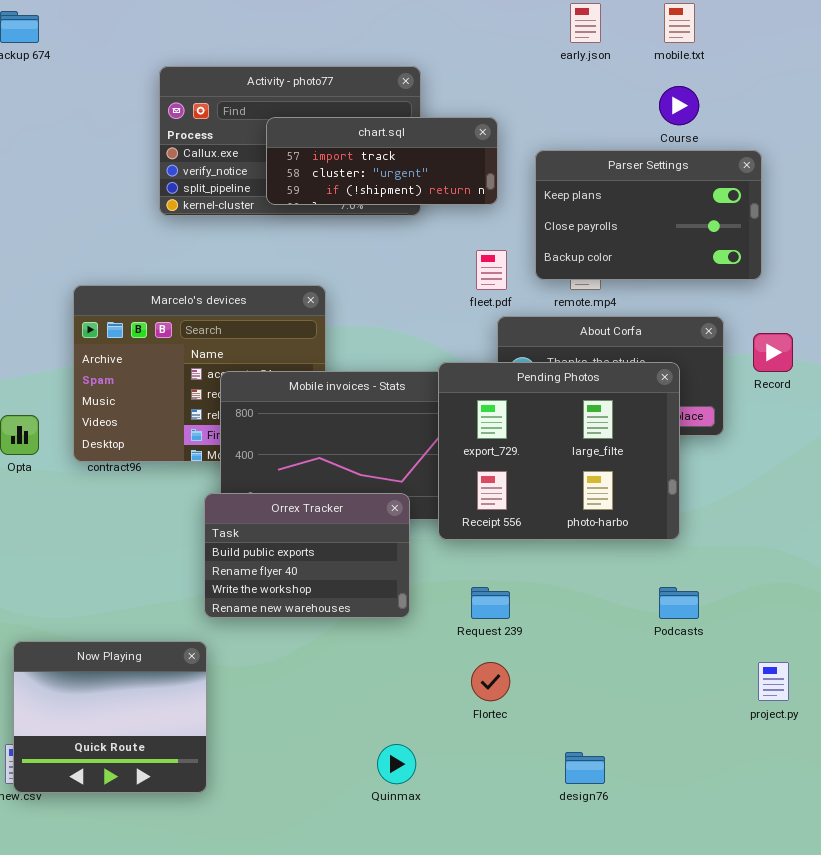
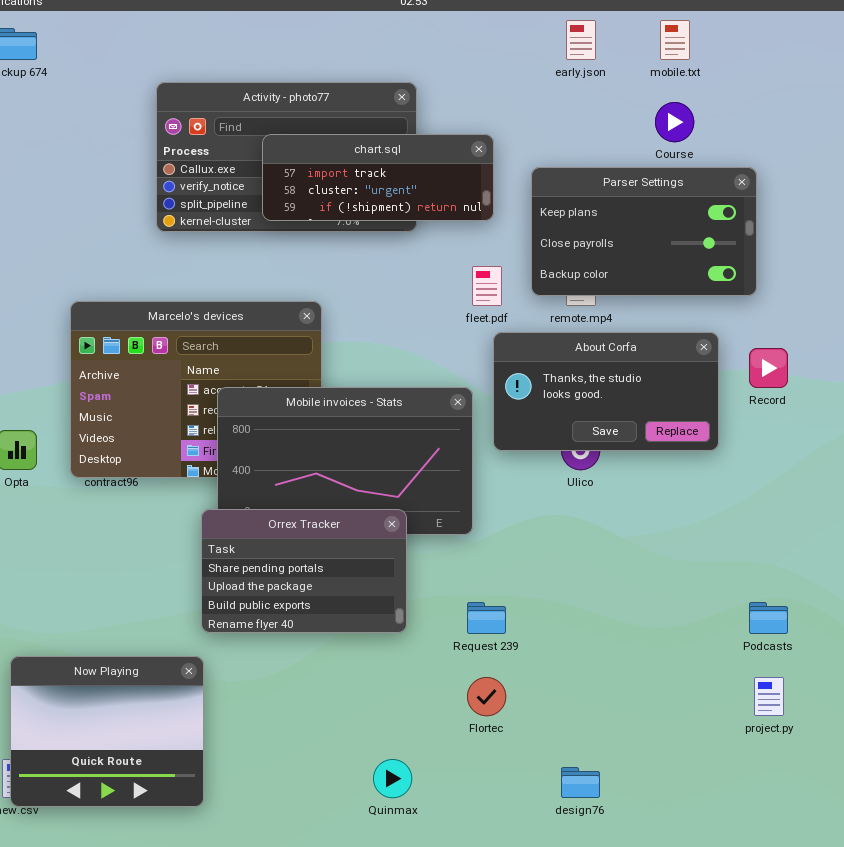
Pending Photos: [438,362,680,540] -> none, closed
Orrex Tracker: [204,493,410,618] -> [201,509,407,633], scrolled up 2 rows
Podcasts: [659,587,699,619] -> [749,602,788,634], moved

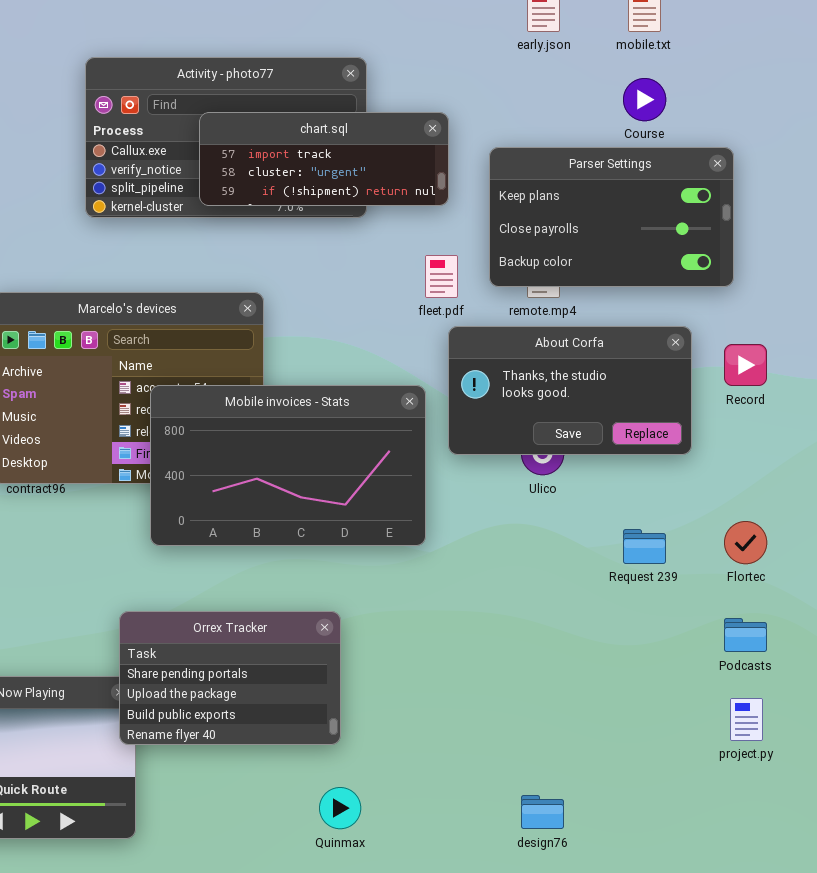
Orrex Tracker: [201,509,407,633] -> [119,611,341,745], moved
Request 239: [467,602,506,634] -> [623,529,666,564], moved
Flortec: [467,677,506,716] -> [724,521,767,564], moved

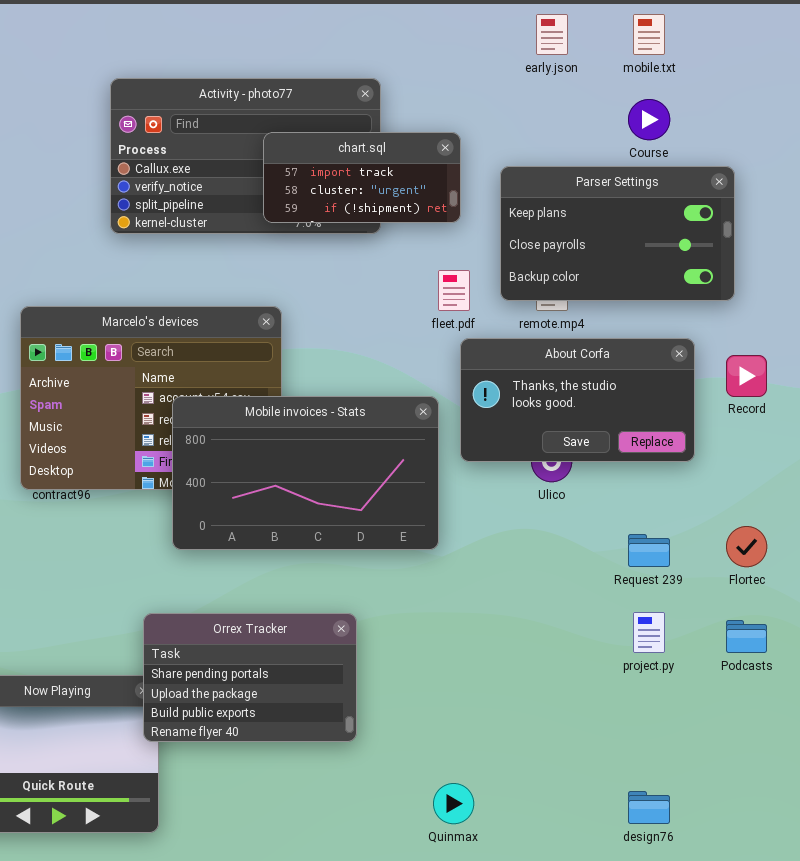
chart.sql: [199,112,449,206] -> [263,132,461,223], resized
project.py: [730,698,763,741] -> [633,612,665,653], moved
Quinmax: [319,787,361,829] -> [433,783,474,824], moved
design76: [521,795,564,829] -> [628,791,670,824], moved

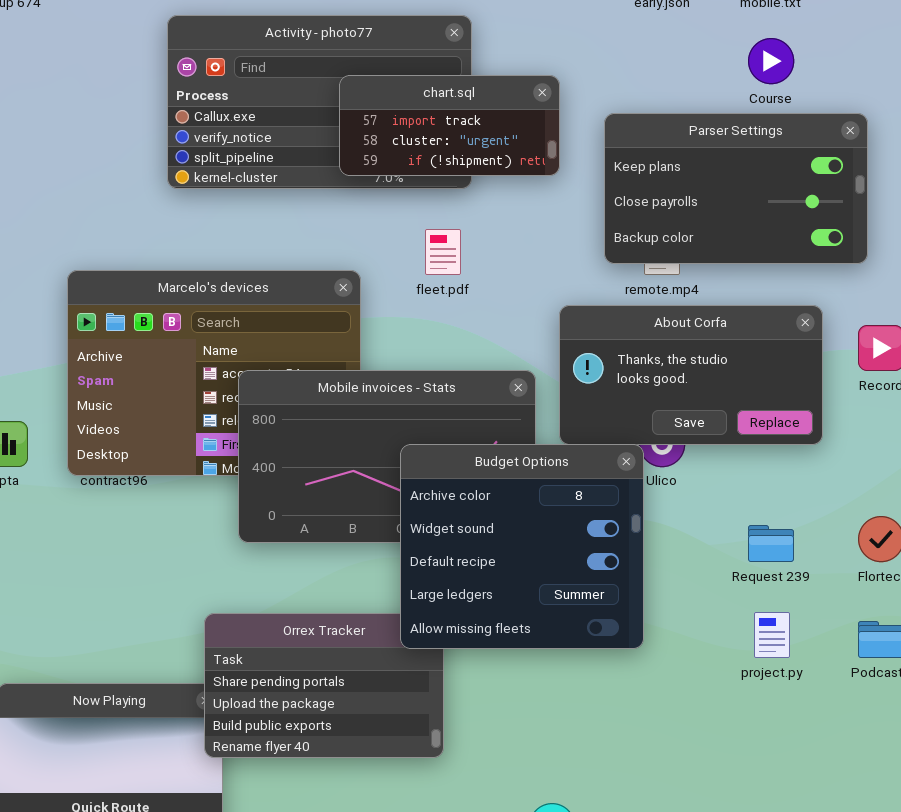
fleet.pdf: [438,270,470,311] -> [425,229,461,275], moved
Budget Options: none -> [400,444,644,649], opened

